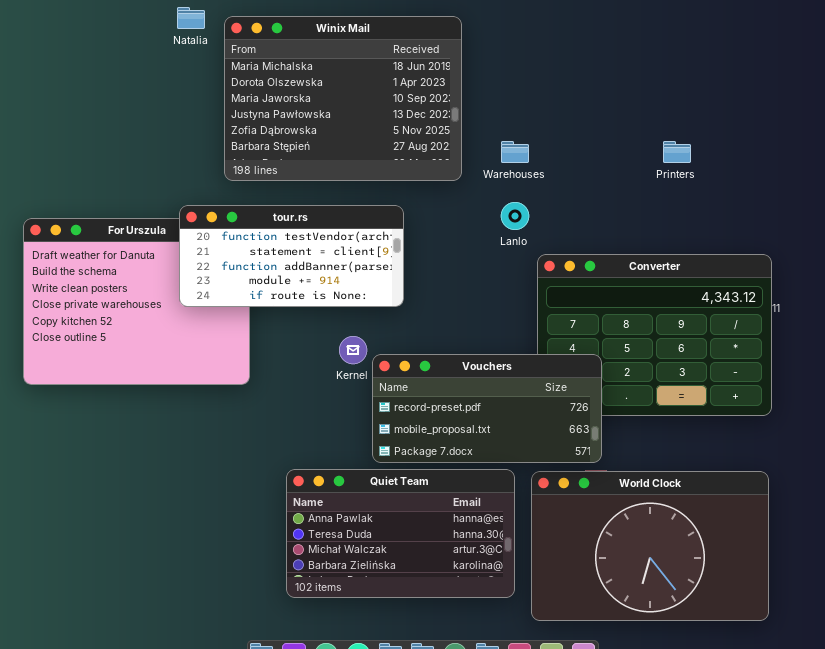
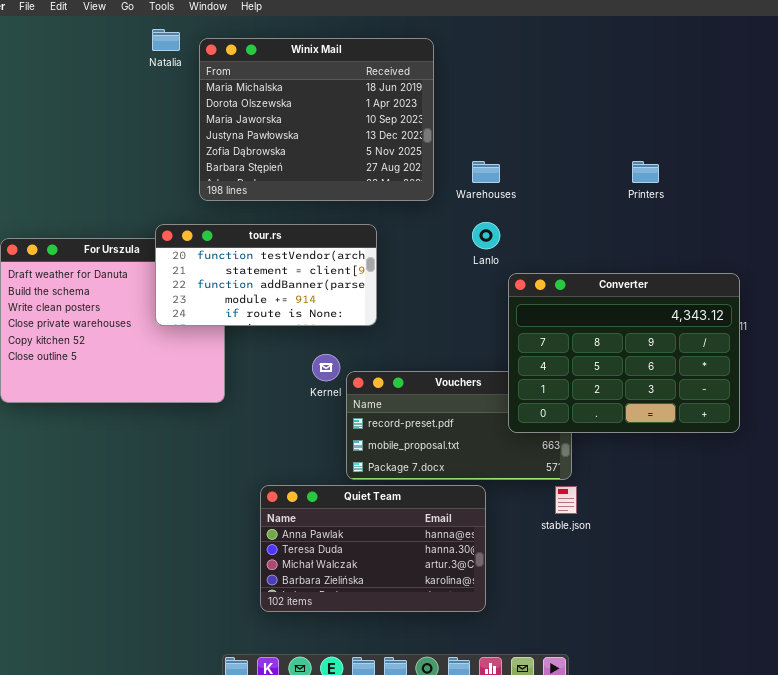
Converter: [537,254,772,416] -> [508,273,740,433], raised
World Clock: [531,471,769,621] -> none, closed

